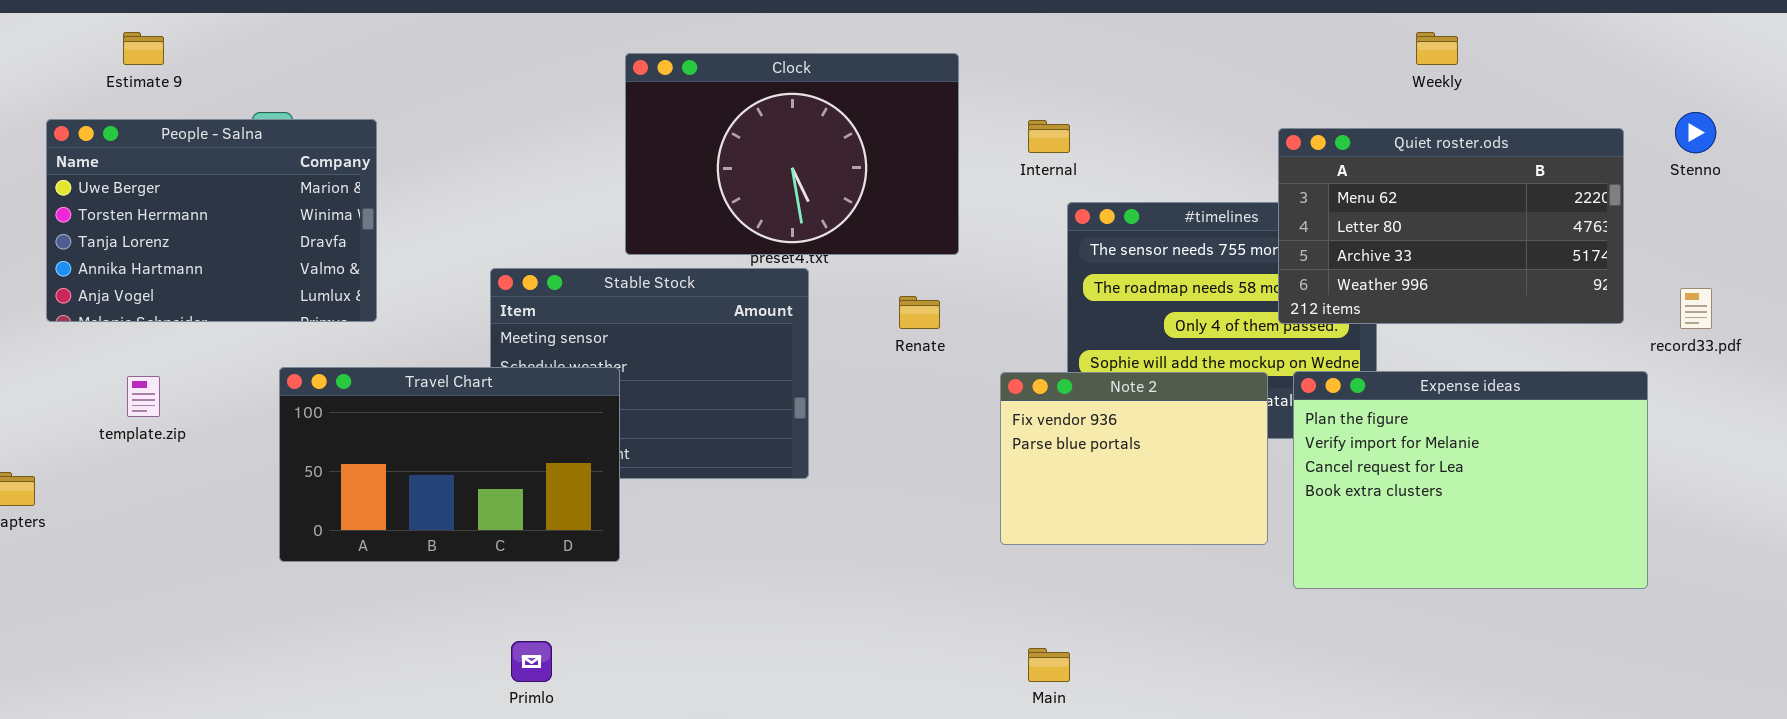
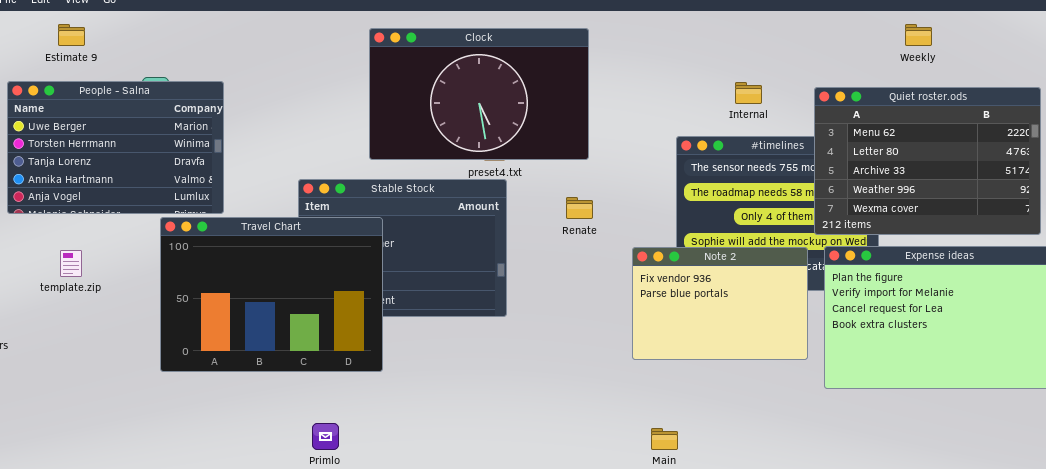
Clock: [625,53,959,255] -> [369,28,589,160], moved
Internal: [1028,120,1070,153] -> [735,82,762,104], moved
Quiet roster.ods: [1278,128,1624,324] -> [814,87,1041,235], resized
Travel Chart: [279,367,620,562] -> [160,217,383,372], resized

